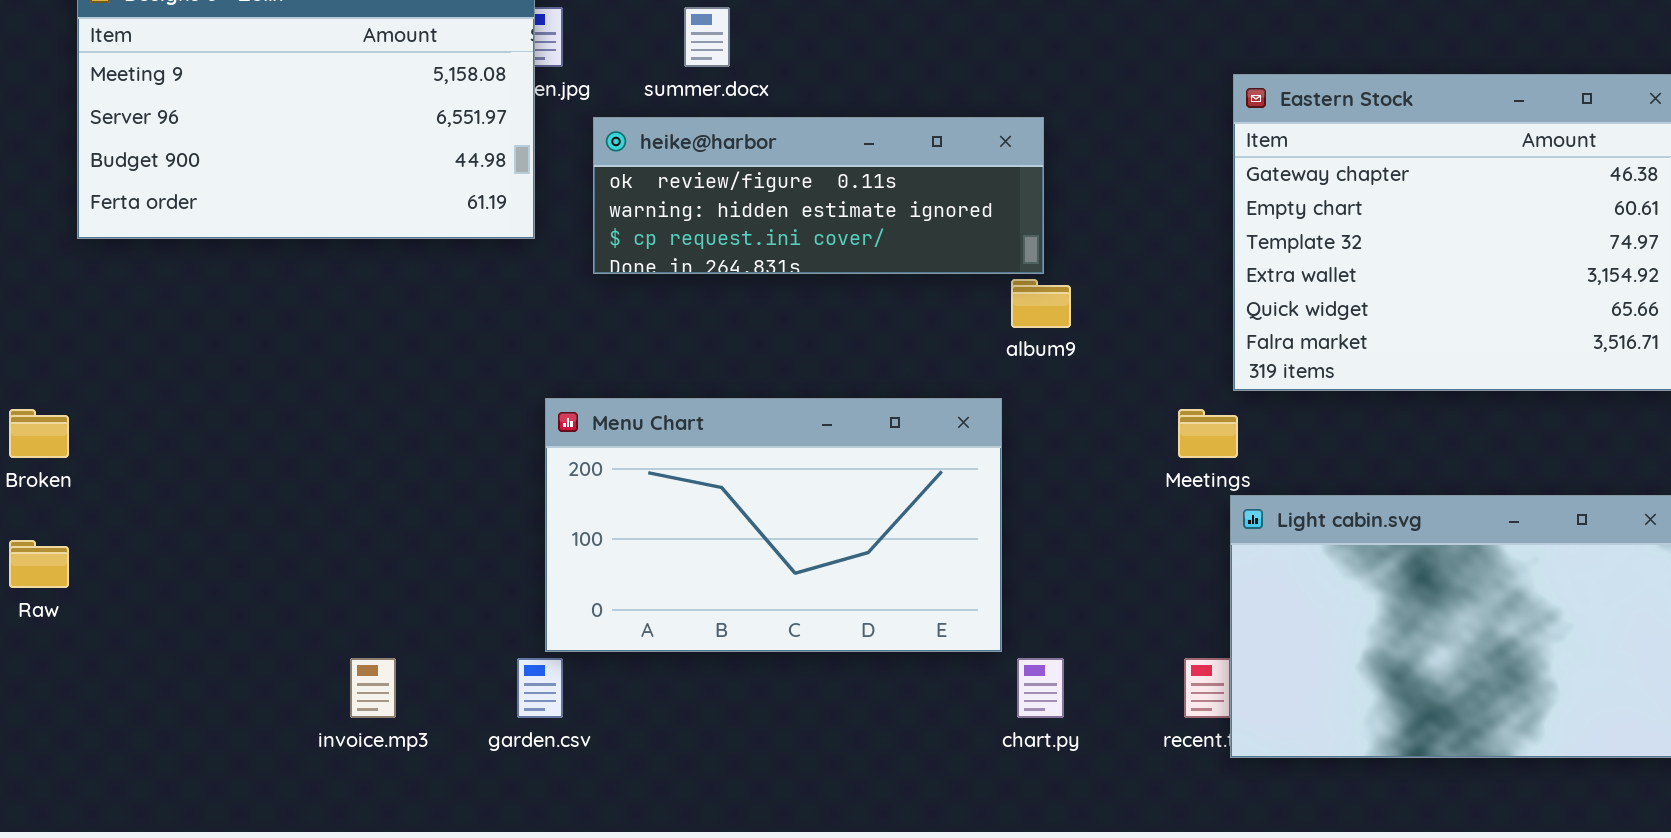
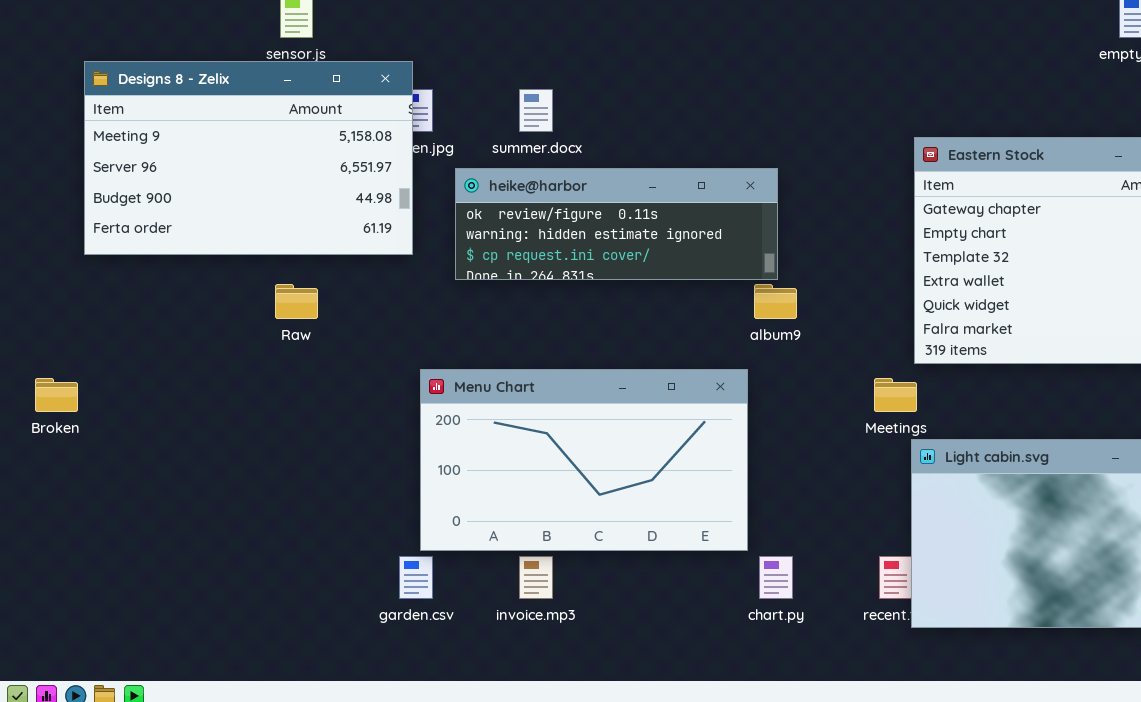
Raw: [9,540,69,588] -> [275,284,318,319], moved
invoice.mp3: [350,658,396,718] -> [519,556,553,599], moved

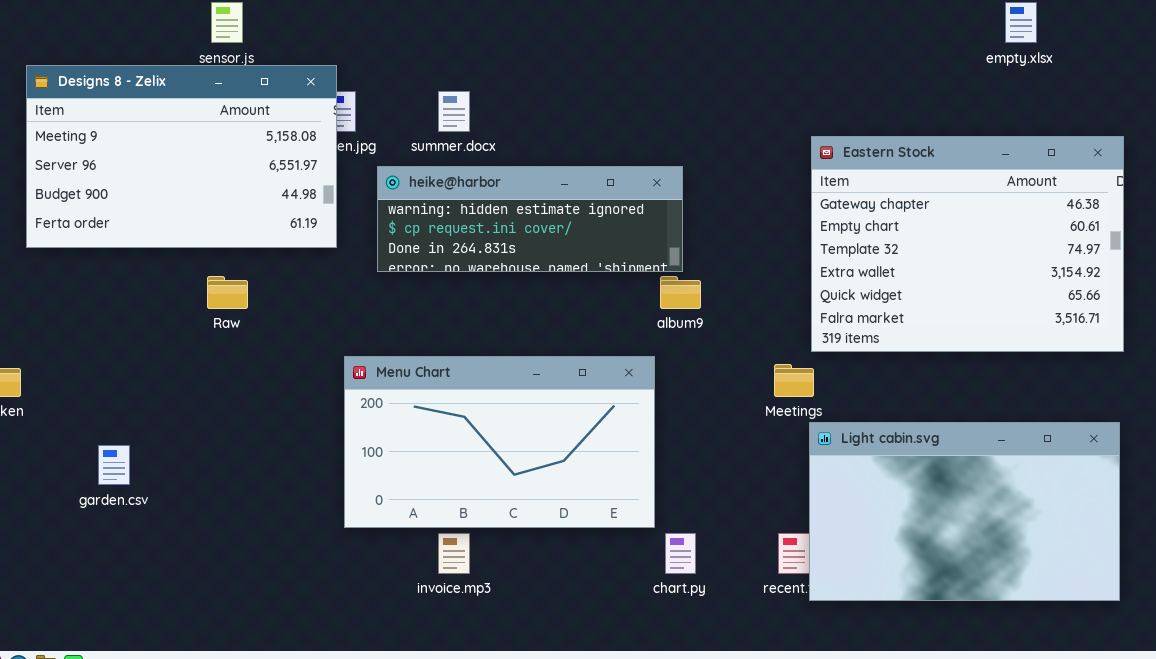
heike@harbor: [455,168,778,280] -> [377,166,683,272], scrolled down 1 row
garden.csv: [399,556,433,599] -> [98,445,130,485], moved

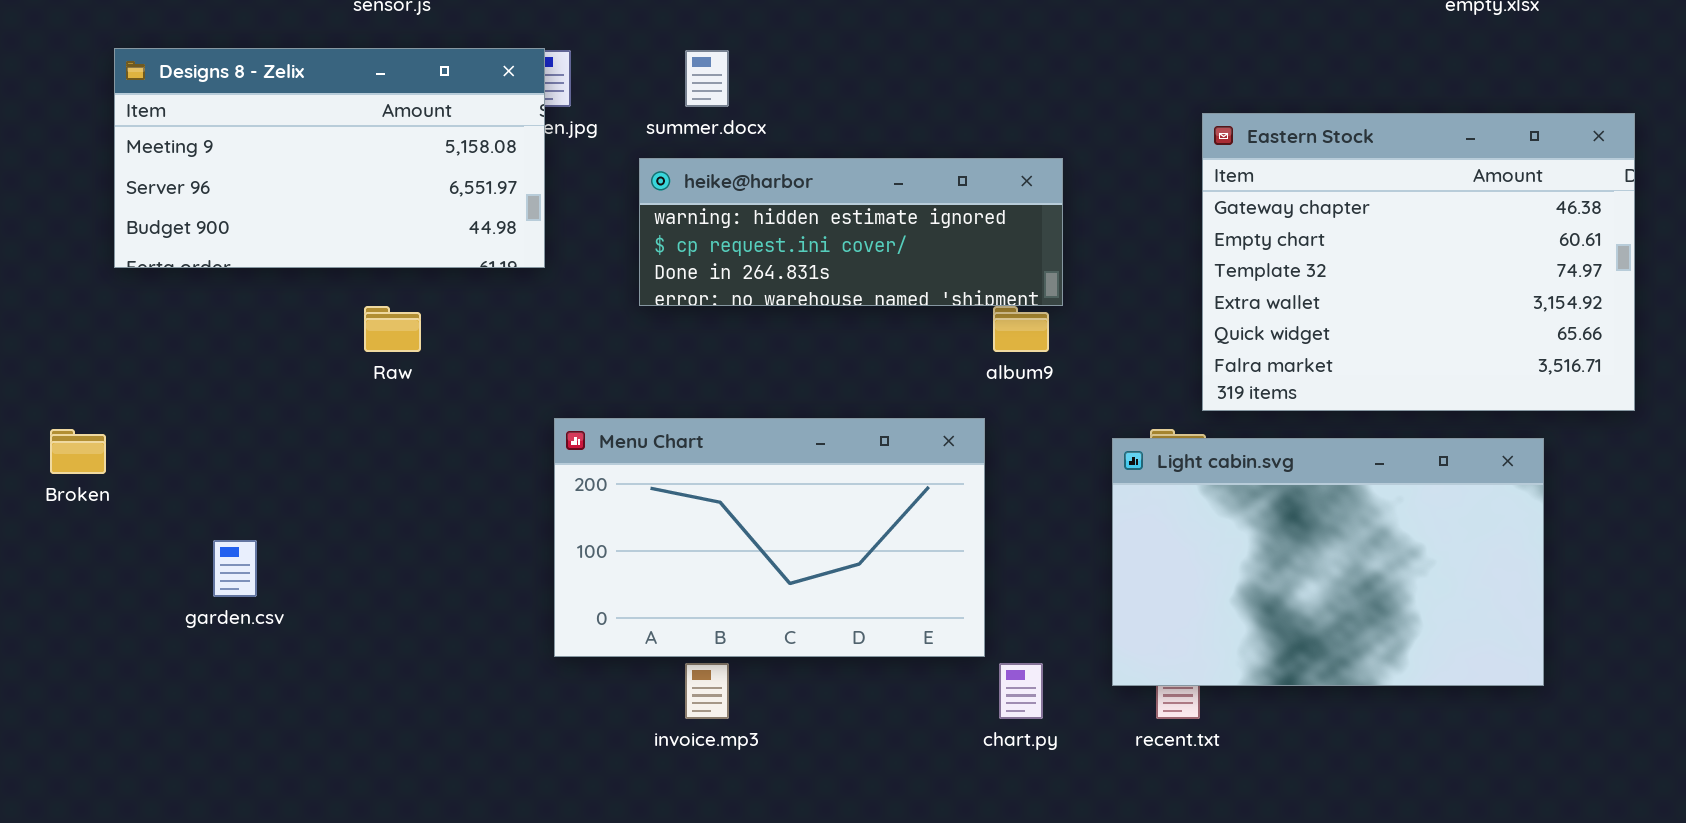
Designs 8 - Zelix: [26,65,337,248] -> [114,48,545,268], resized
heike@harbor: [377,166,683,272] -> [639,158,1063,306], moved
Light cabin.svg: [809,422,1120,601] -> [1112,438,1544,686], moved

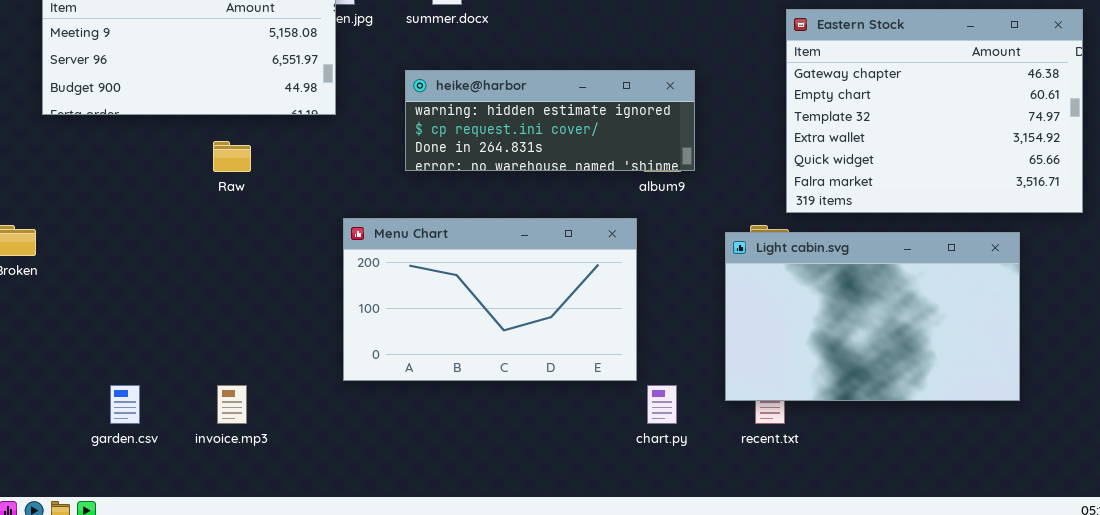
heike@harbor: [639,158,1063,306] -> [405,70,695,171], moved
garden.csv: [213,540,257,597] -> [110,385,140,424], moved
invoice.mp3: [685,663,729,719] -> [217,385,247,424], moved

